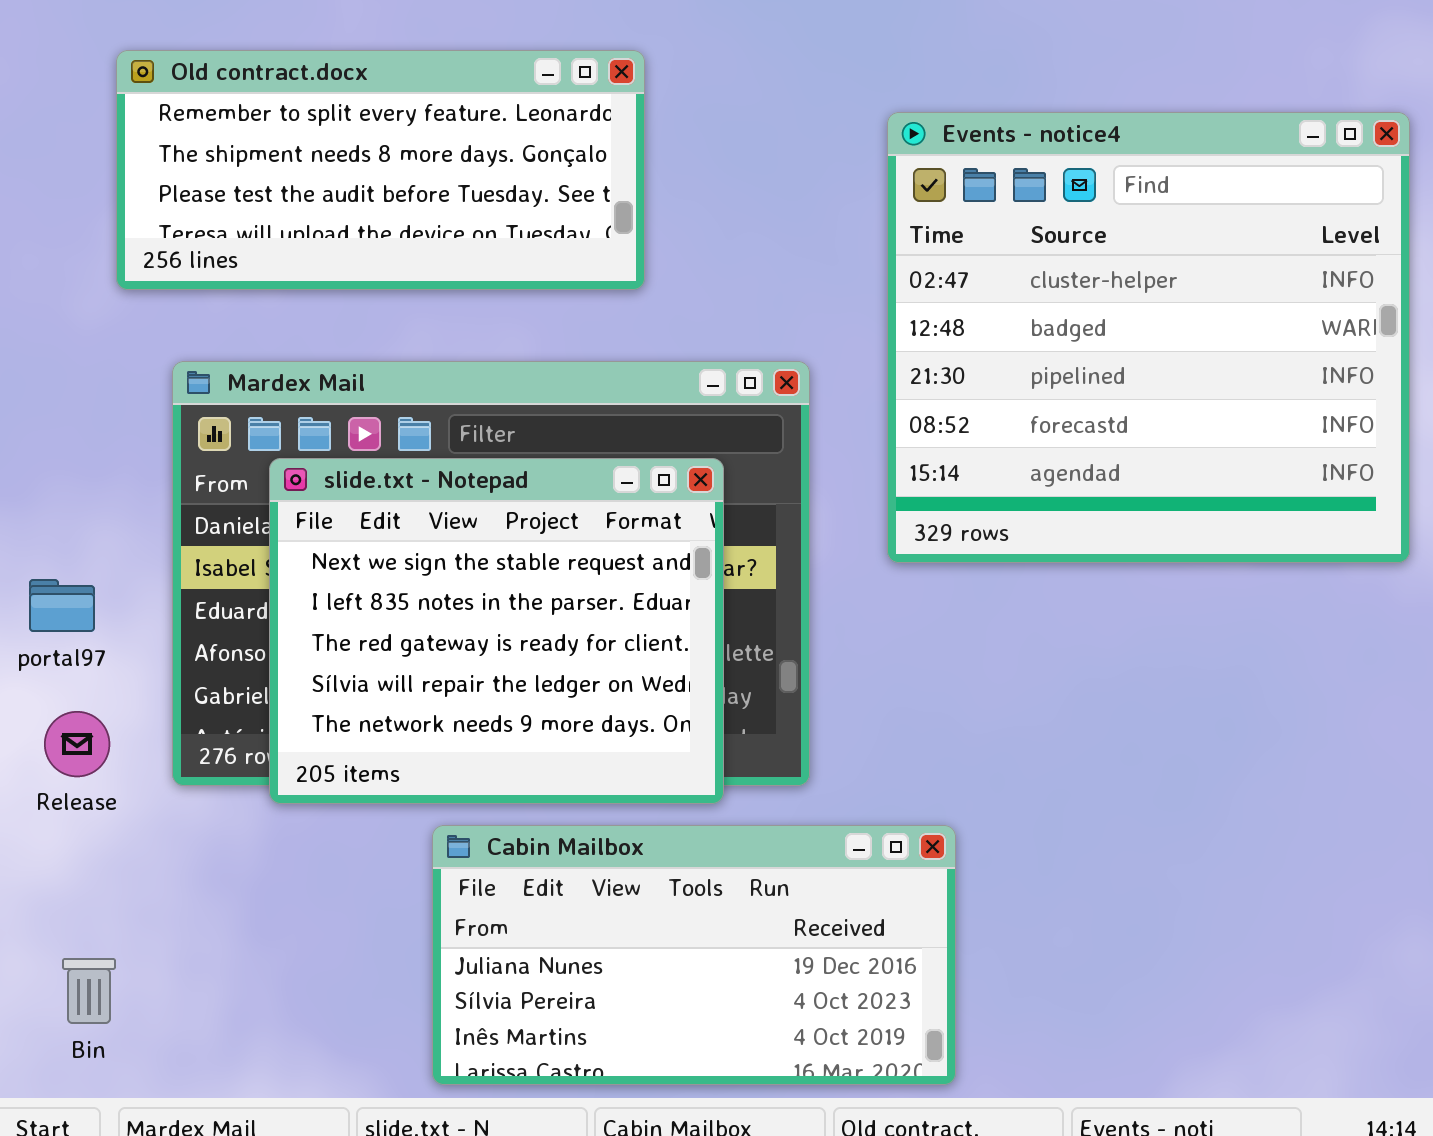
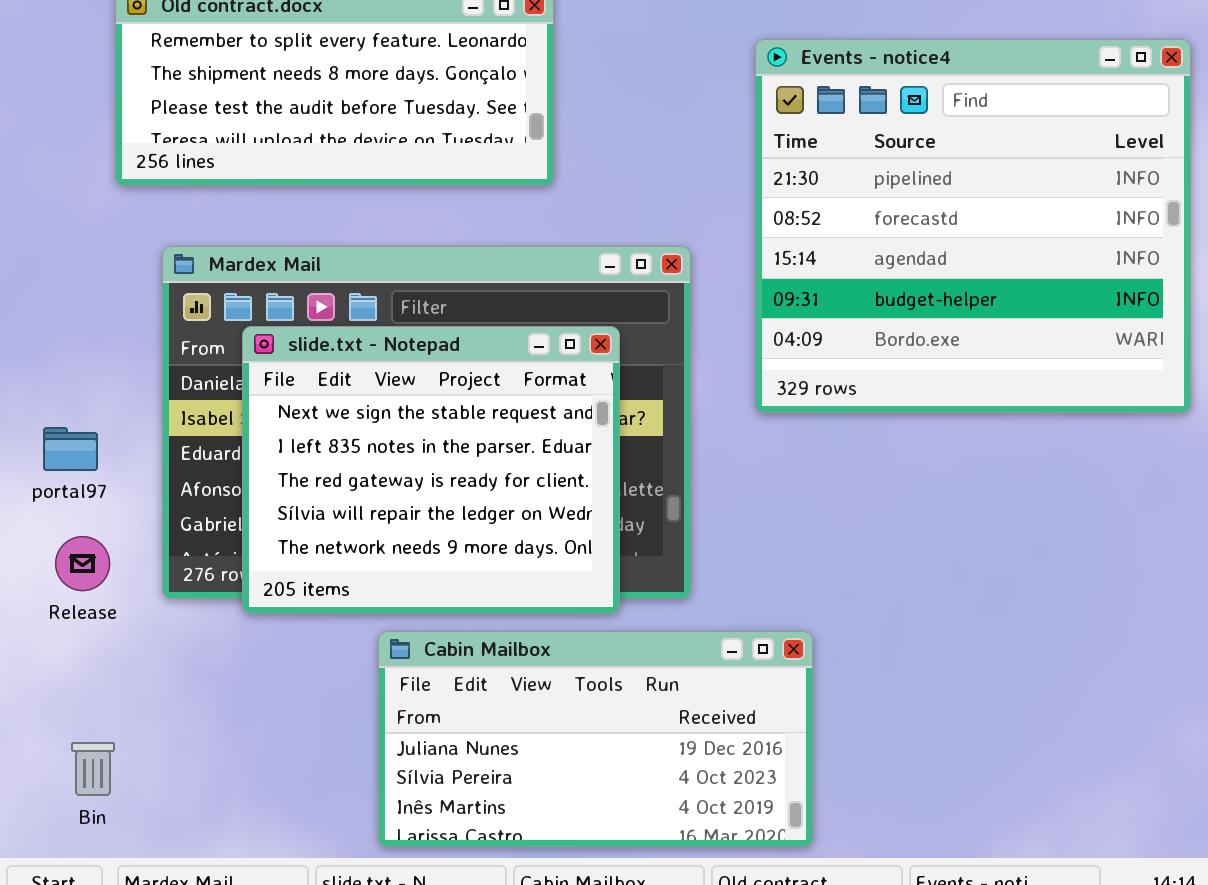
Events - notice4: [887,112,1410,563] -> [755,39,1191,413], scrolled down 2 rows

